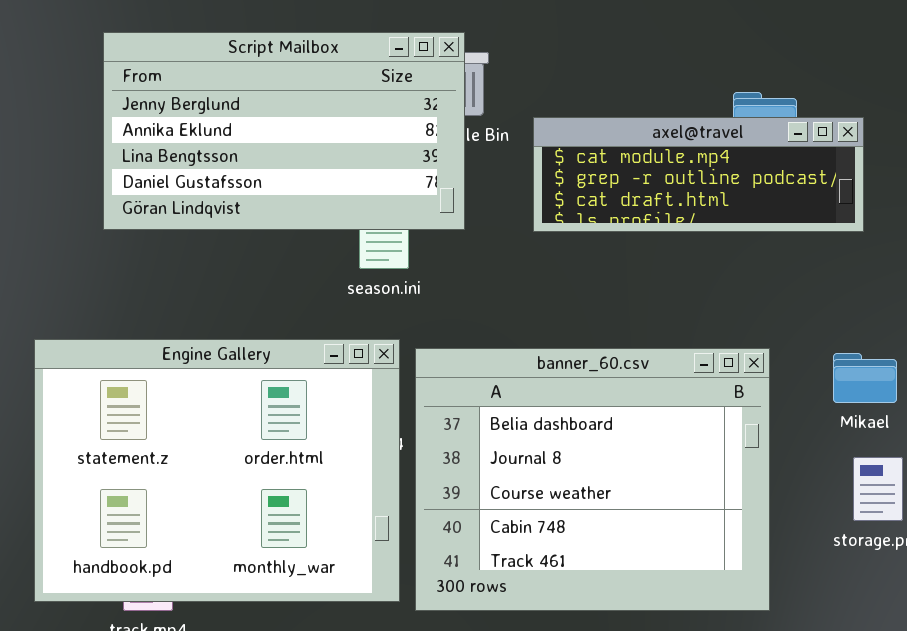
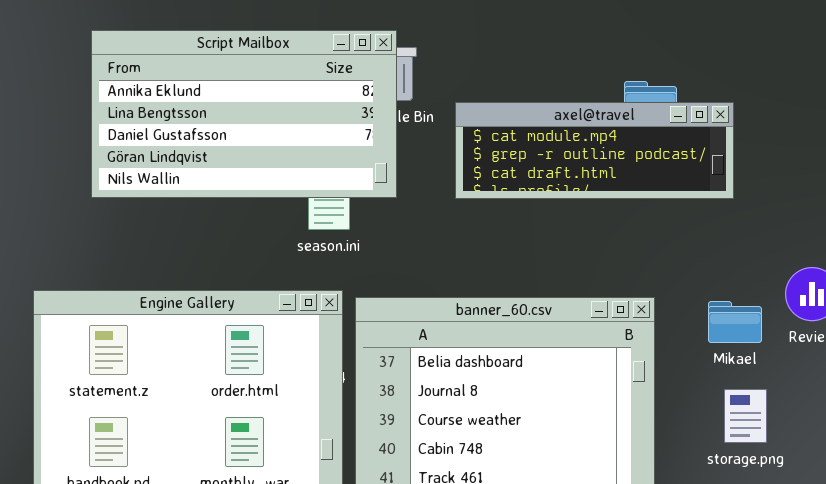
Script Mailbox: [103,32,465,230] -> [91,30,397,198], scrolled down 1 row

